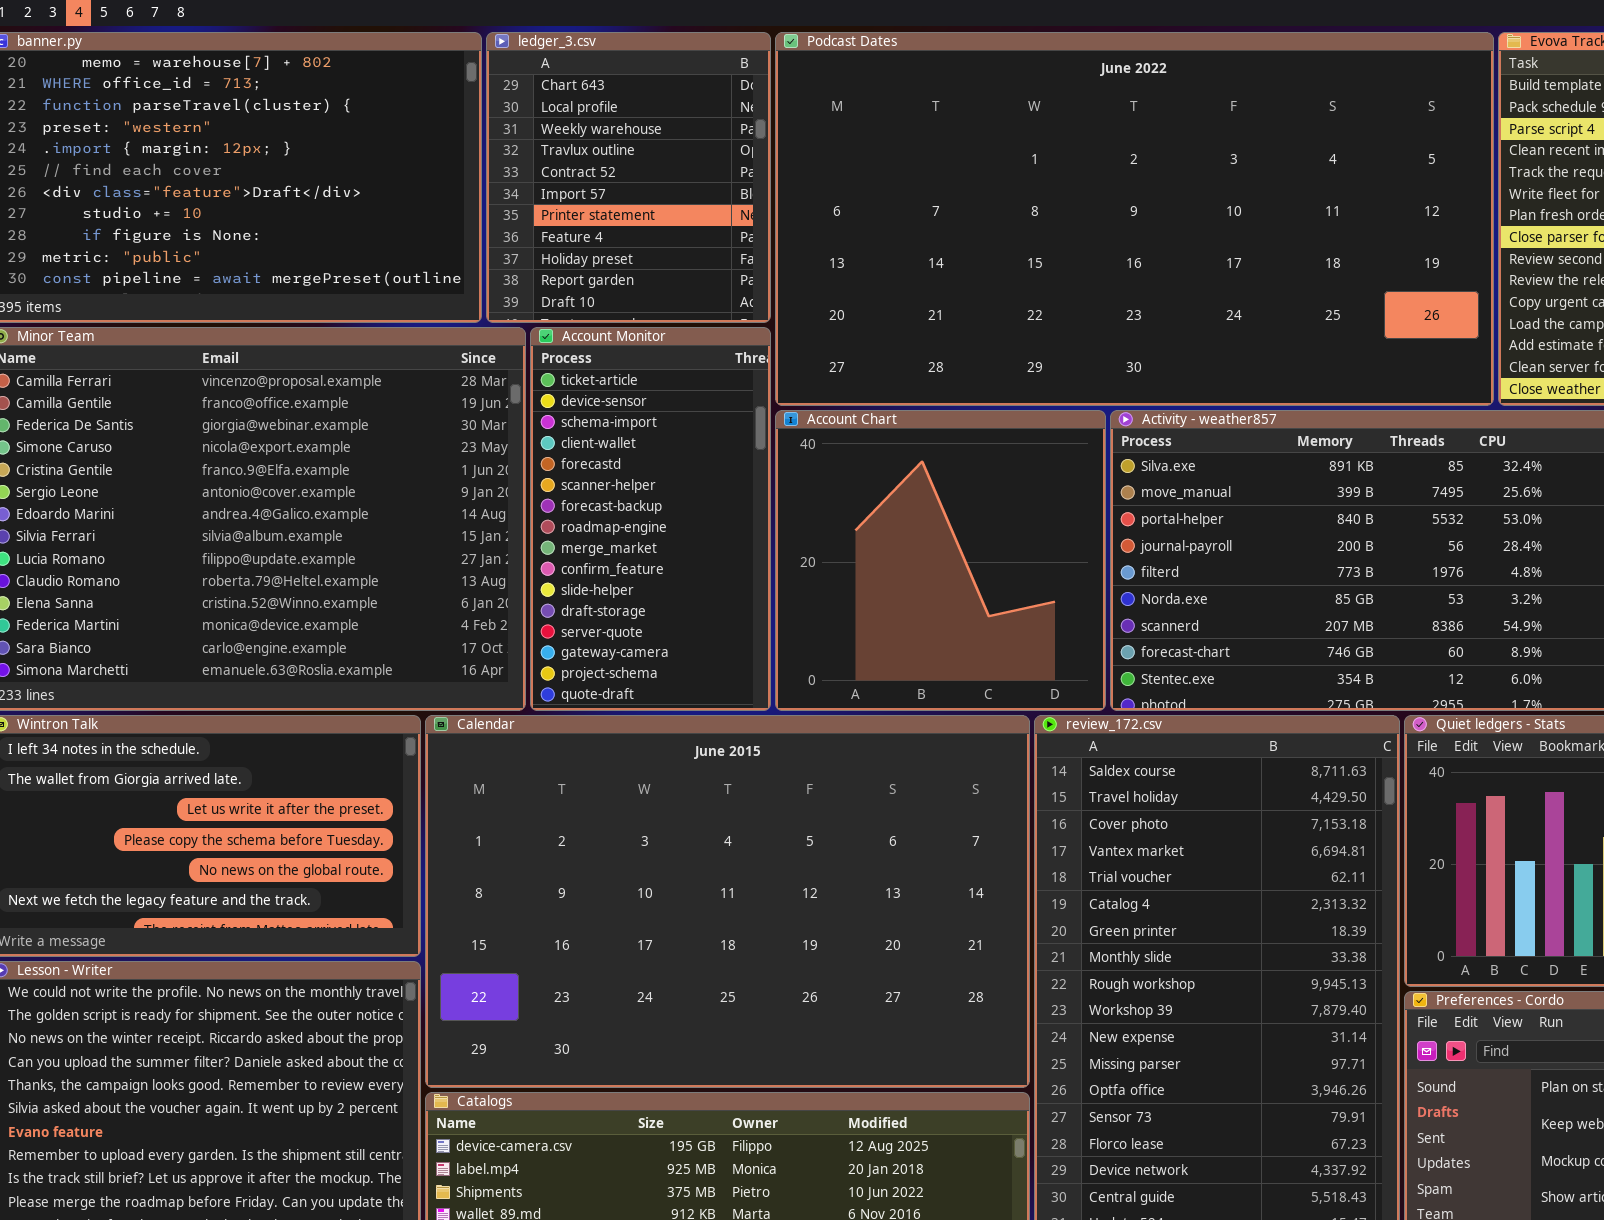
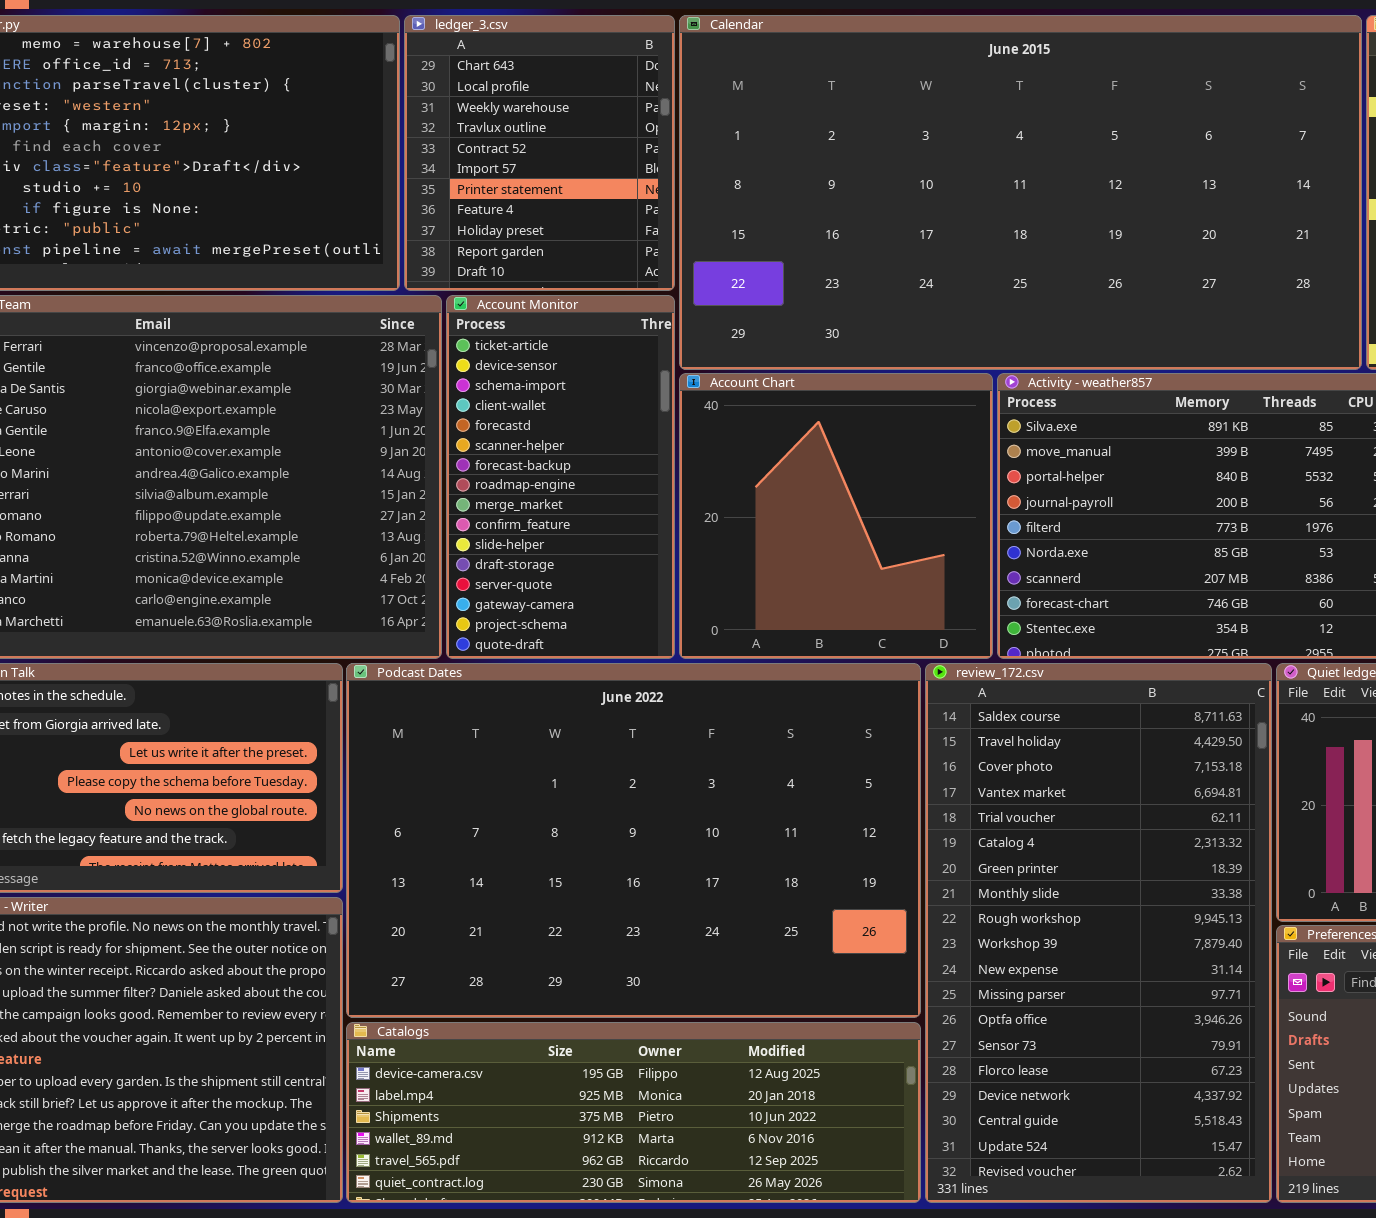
Podcast Dates: [775,32,1494,406] -> [346,663,921,1018], moved, resized
Calendar: [425,715,1030,1088] -> [679,15,1362,370], moved, resized

